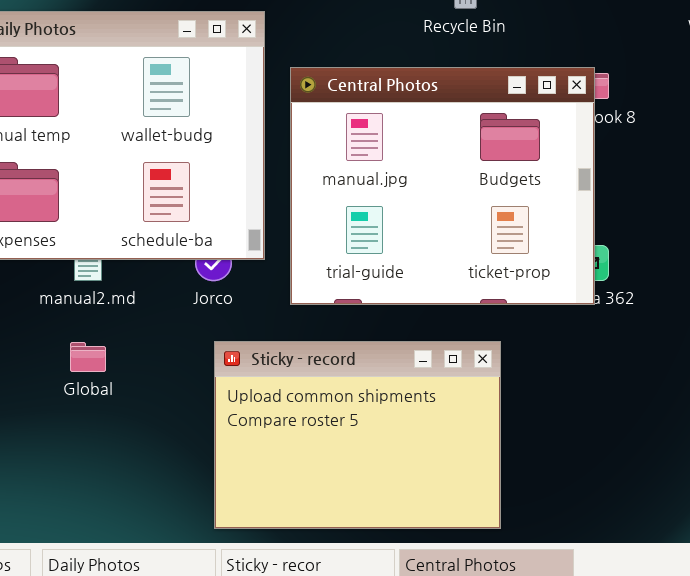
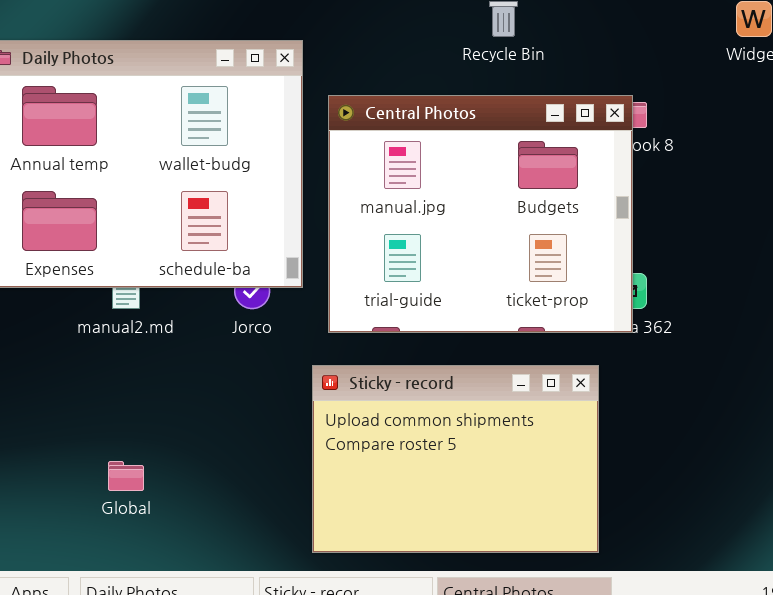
Sticky - record: [214,341,501,529] -> [312,365,599,553], moved
Global: [70,342,106,372] -> [108,461,144,491], moved

